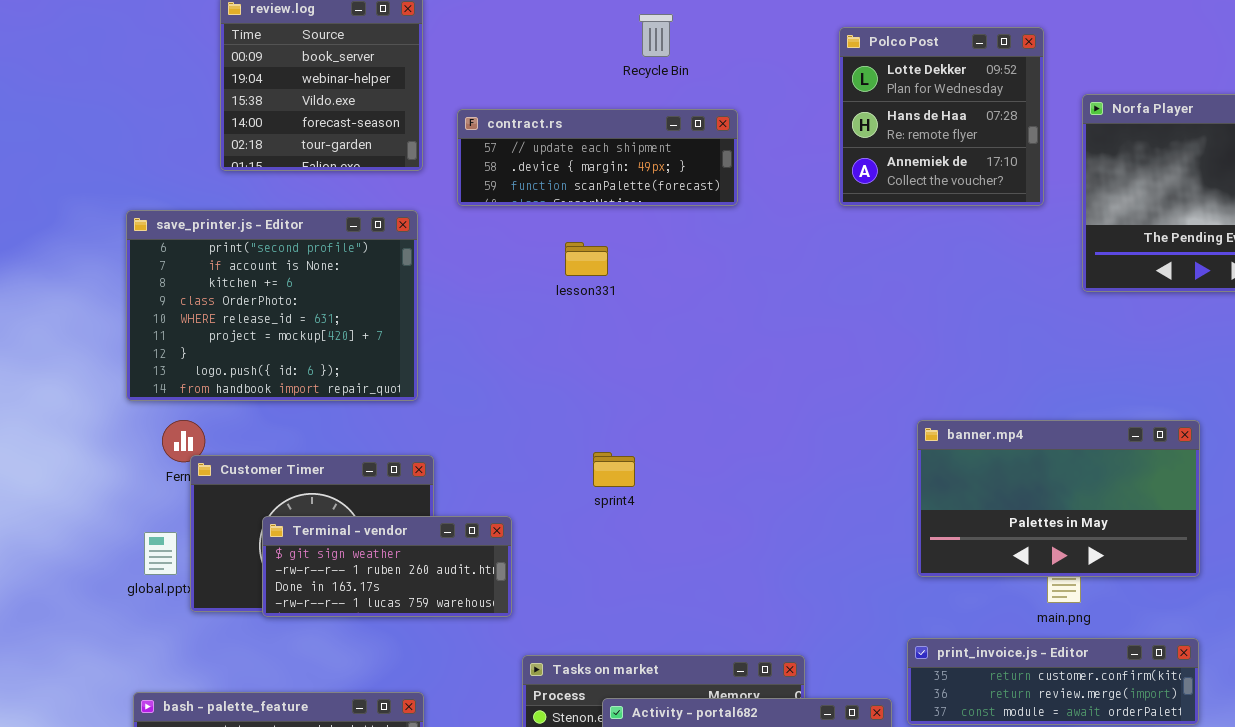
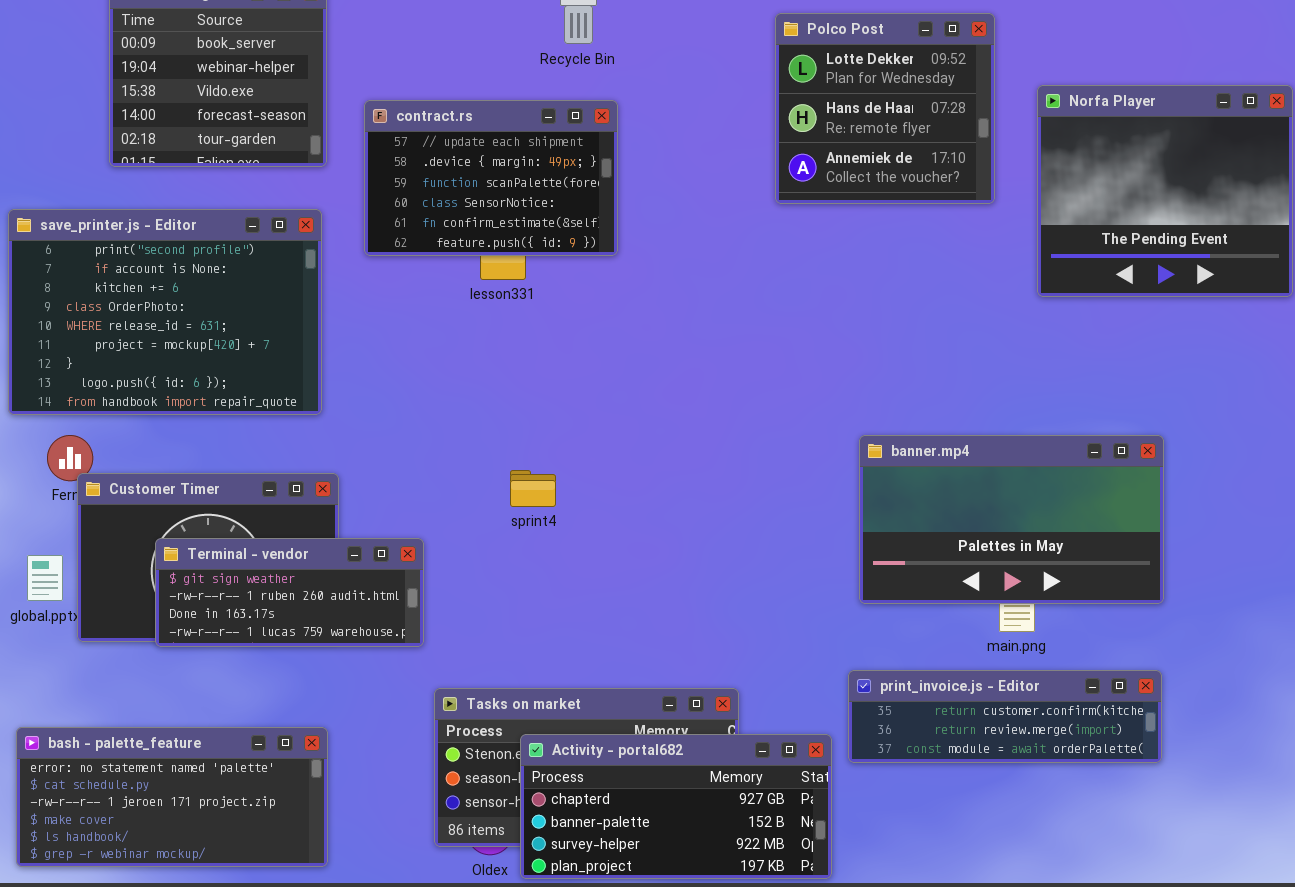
contract.rs: [457,109,738,206] -> [364,100,618,256], resized

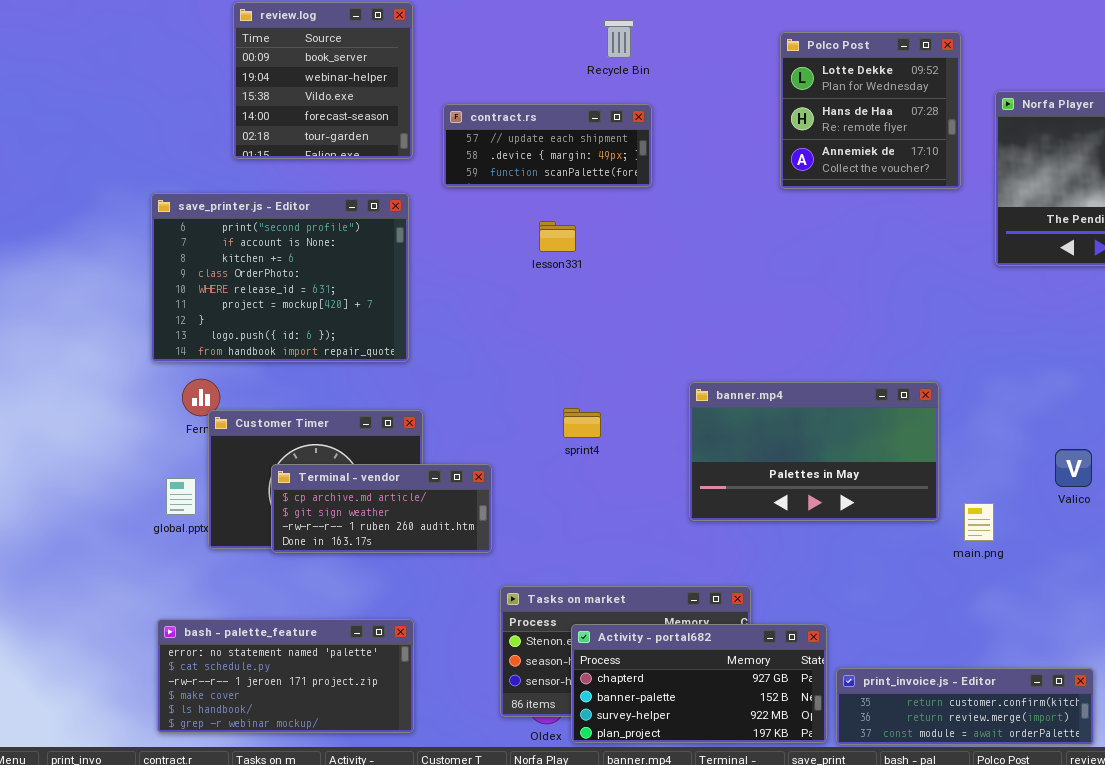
contract.rs: [364,100,618,256] -> [443,104,652,187], resized
banner.mp4: [859,435,1164,604] -> [689,382,939,521], moved
Terminal - vendor: [155,538,424,647] -> [271,464,492,553], scrolled up 1 row
print_invoice.js - Editor: [848,670,1162,763] -> [836,668,1094,745], moved

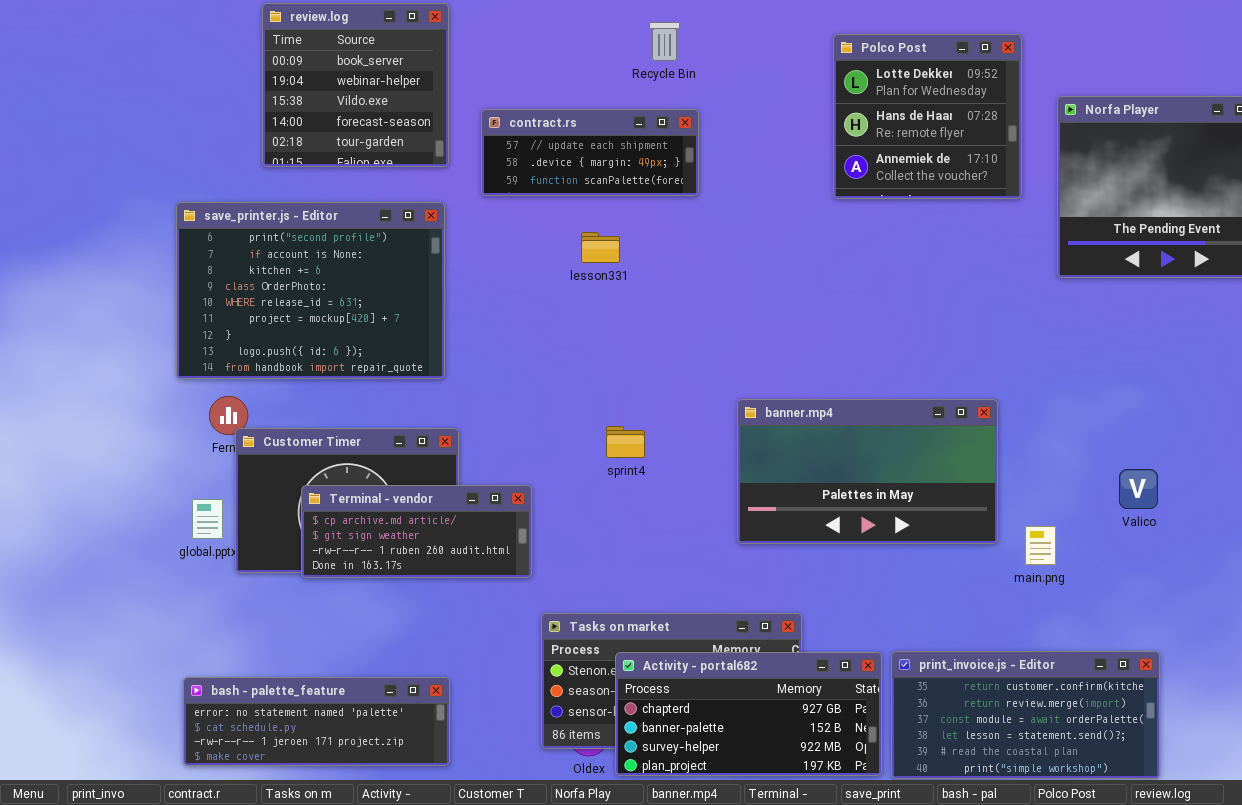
bash - palette_feature: [157,619,414,733] -> [183,677,450,766], resized
print_invoice.js - Editor: [836,668,1094,745] -> [891,651,1160,779], resized

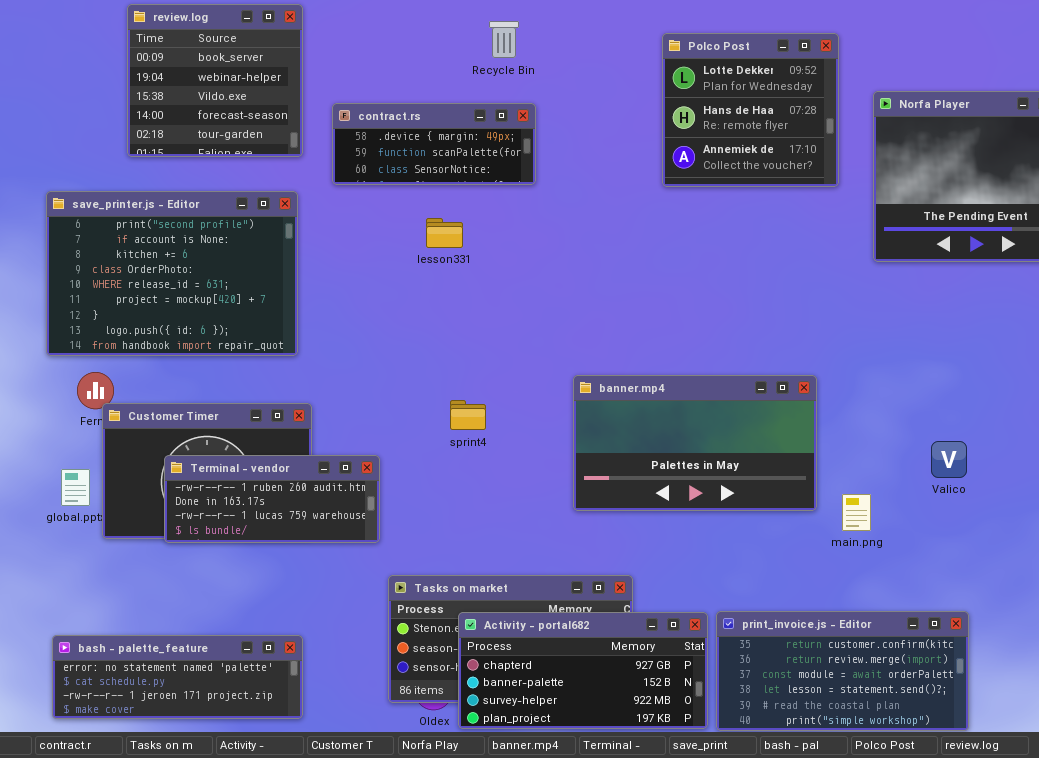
contract.rs: [481,109,699,196] -> [332,103,536,185], scrolled down 1 row
Terminal - vendor: [301,485,532,578] -> [164,455,380,543], scrolled down 2 rows

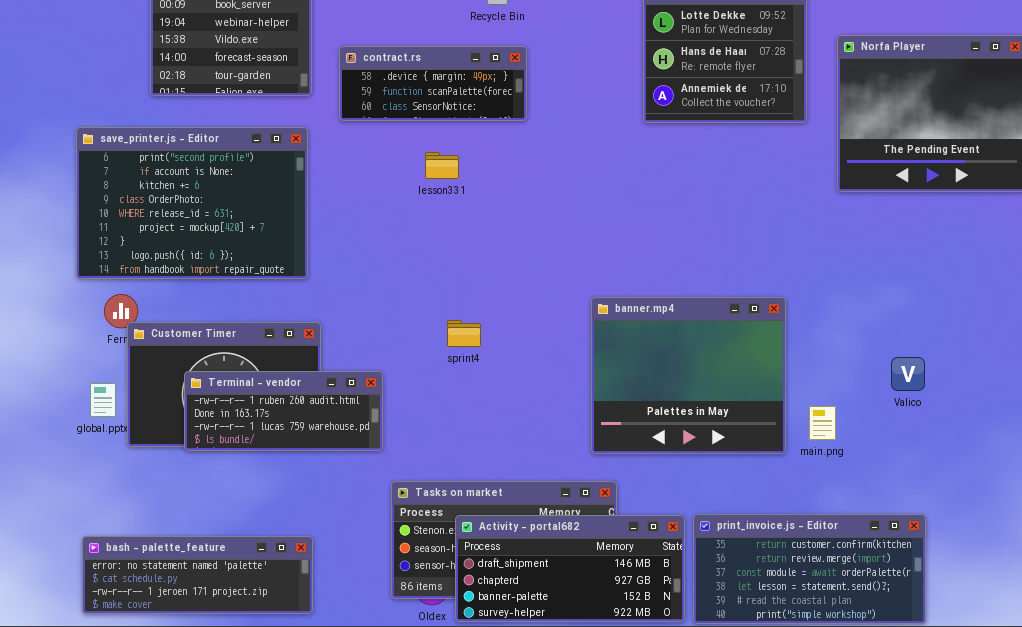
banner.mp4: [573,375,817,511] -> [591,297,786,454], resized
Activity - portal682: [458,612,708,729] -> [455,515,685,622], scrolled up 1 row

